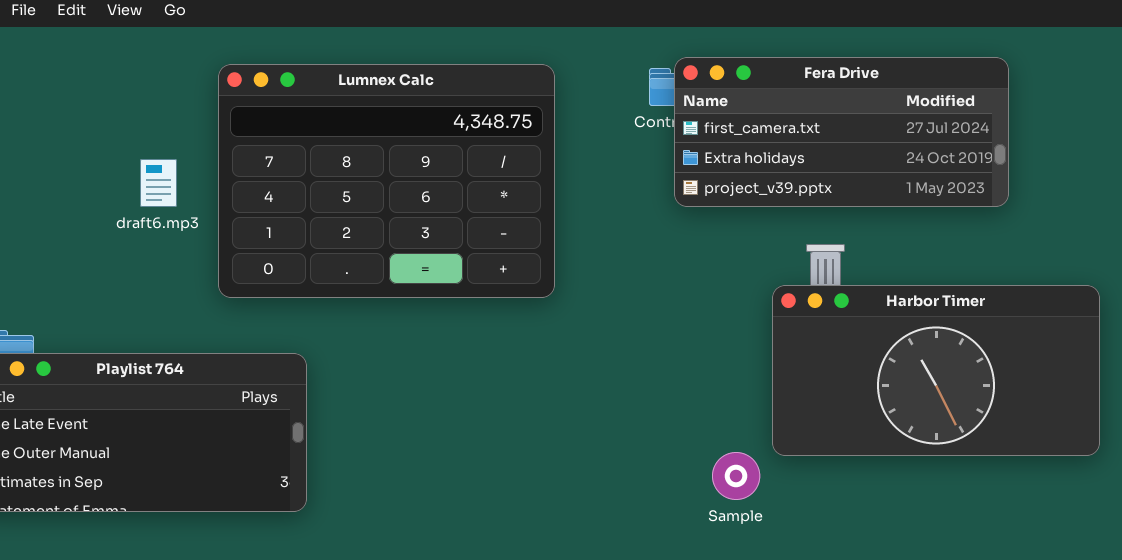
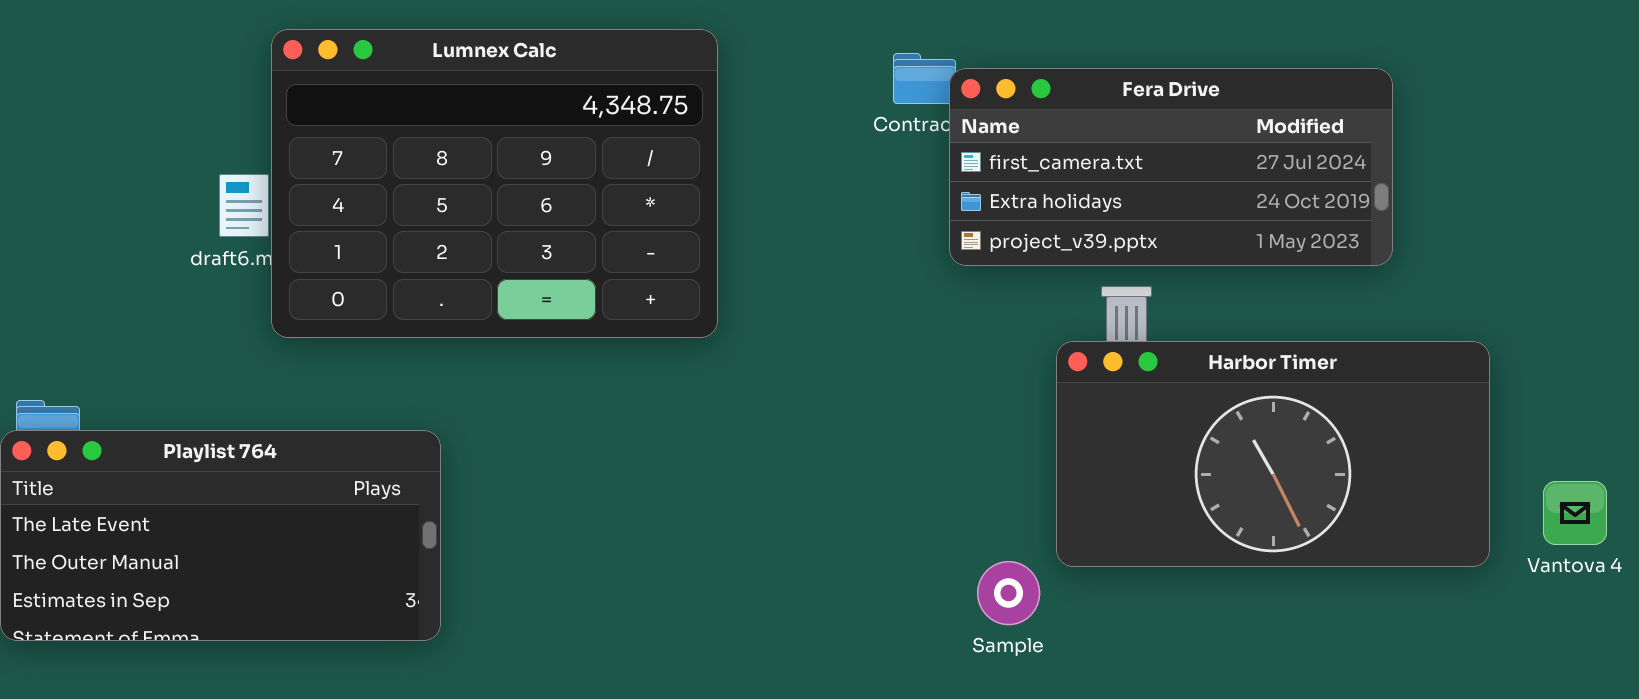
Fera Drive: [674,57,1009,207] -> [949,68,1393,266], moved
Lumnex Calc: [218,64,555,298] -> [271,29,718,338], moved

